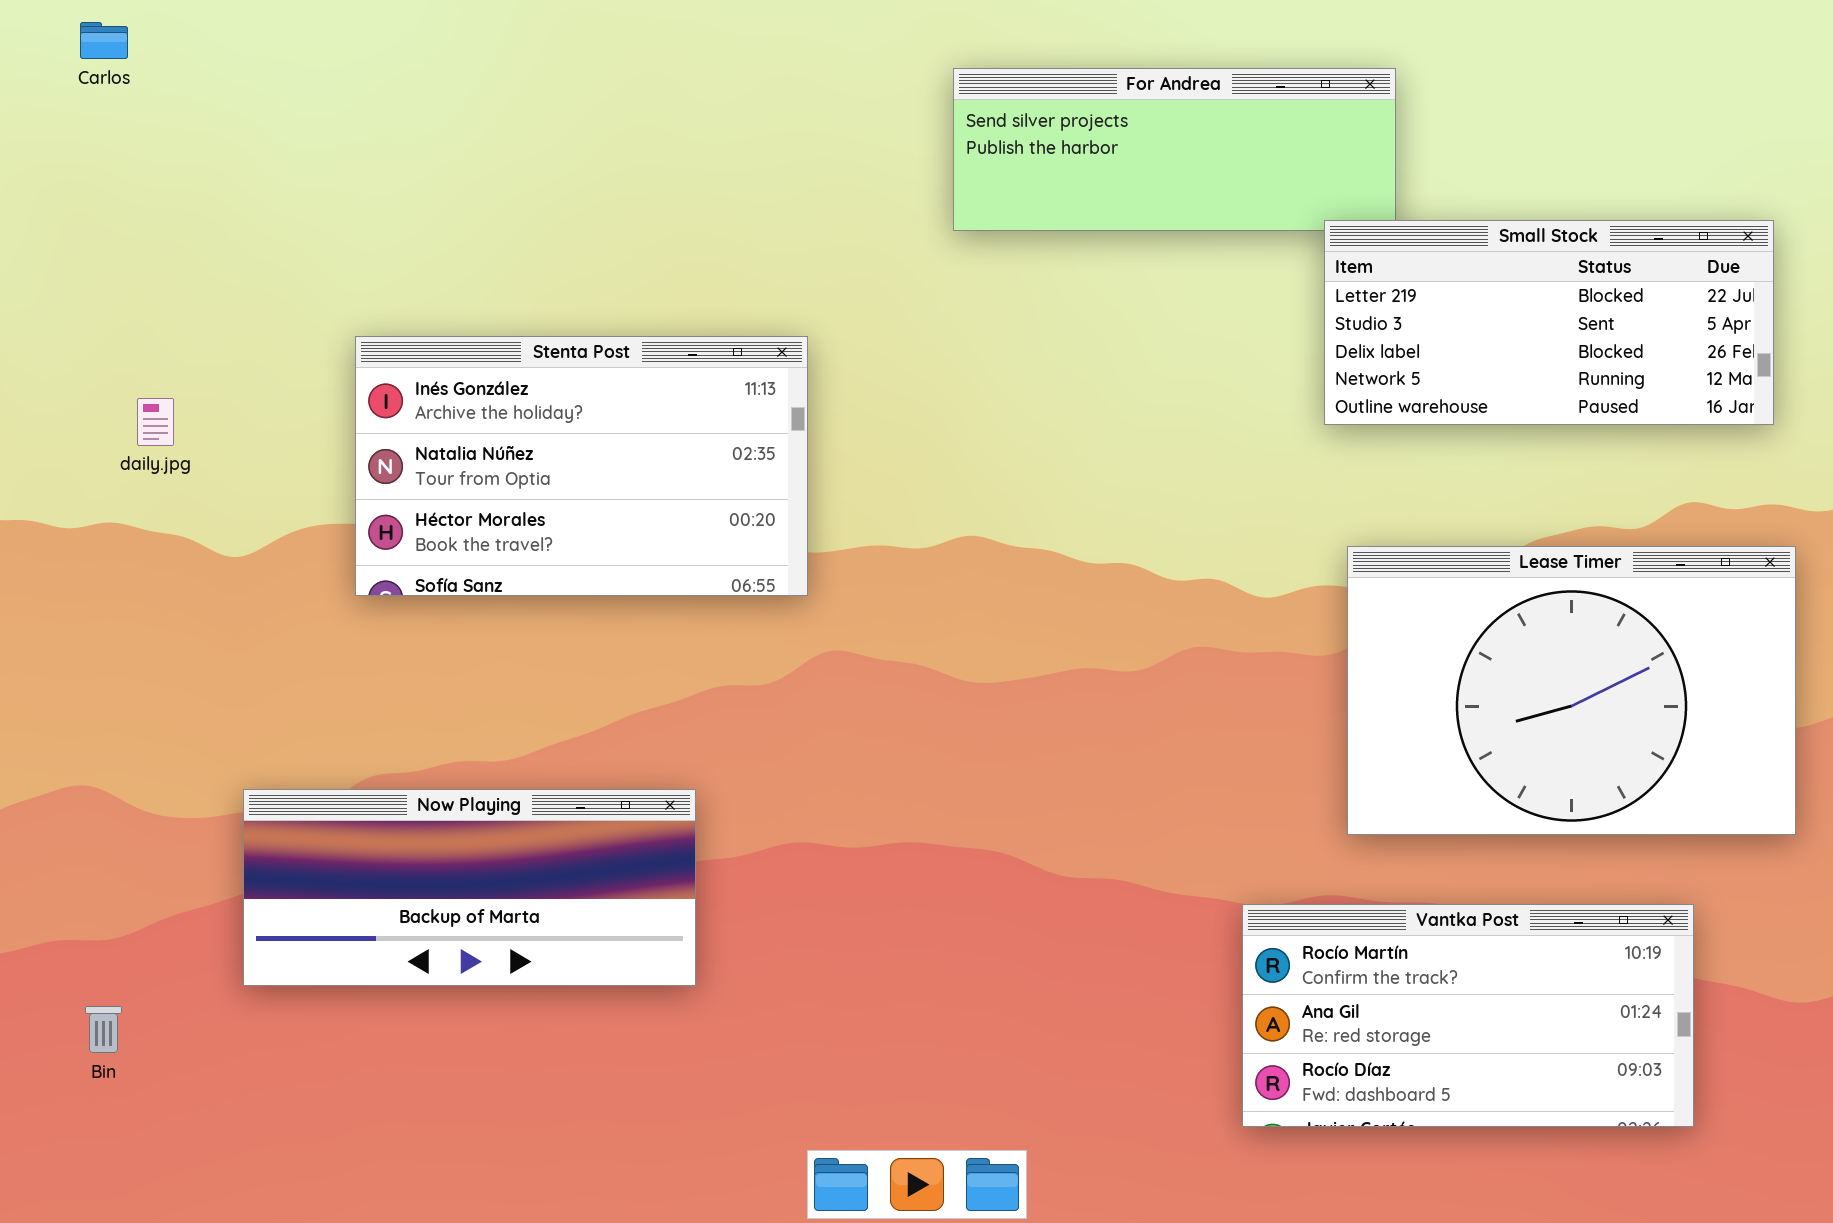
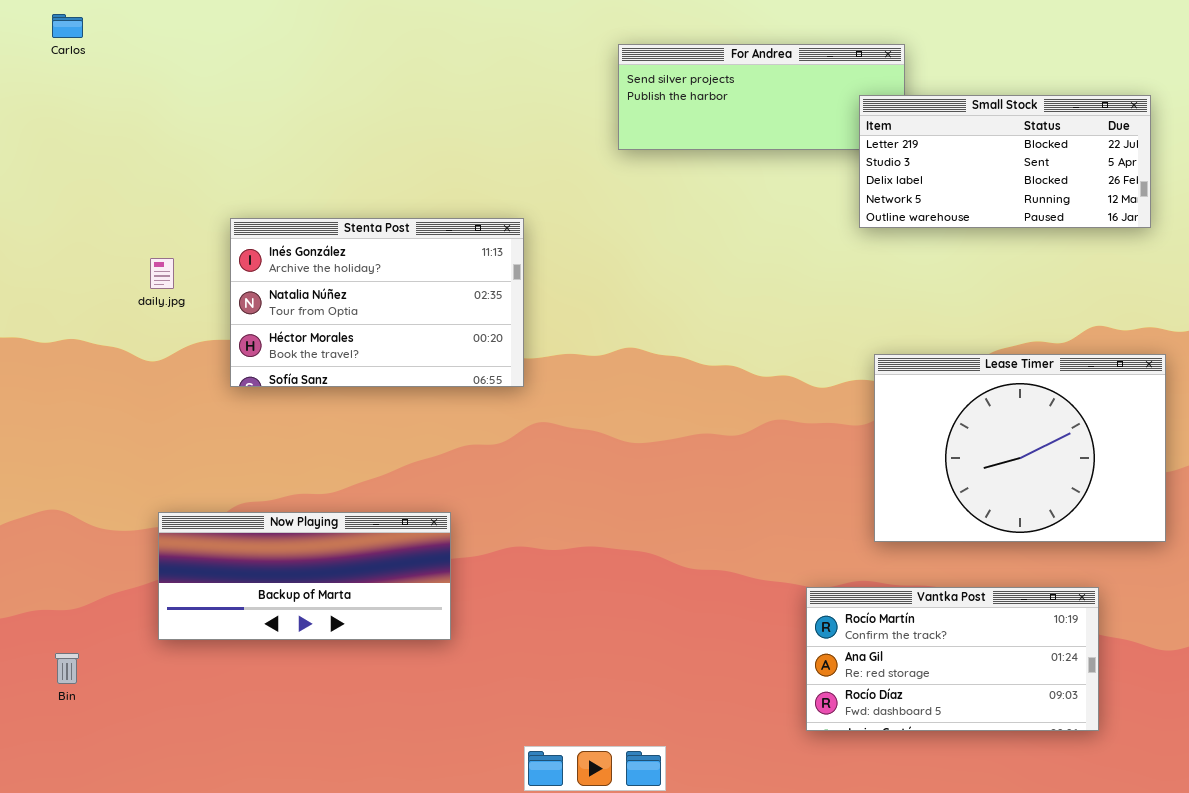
Small Stock: [1324,220,1774,425] -> [859,95,1151,228], moved
daily.jpg: [137,398,174,446] -> [150,258,174,289], moved

